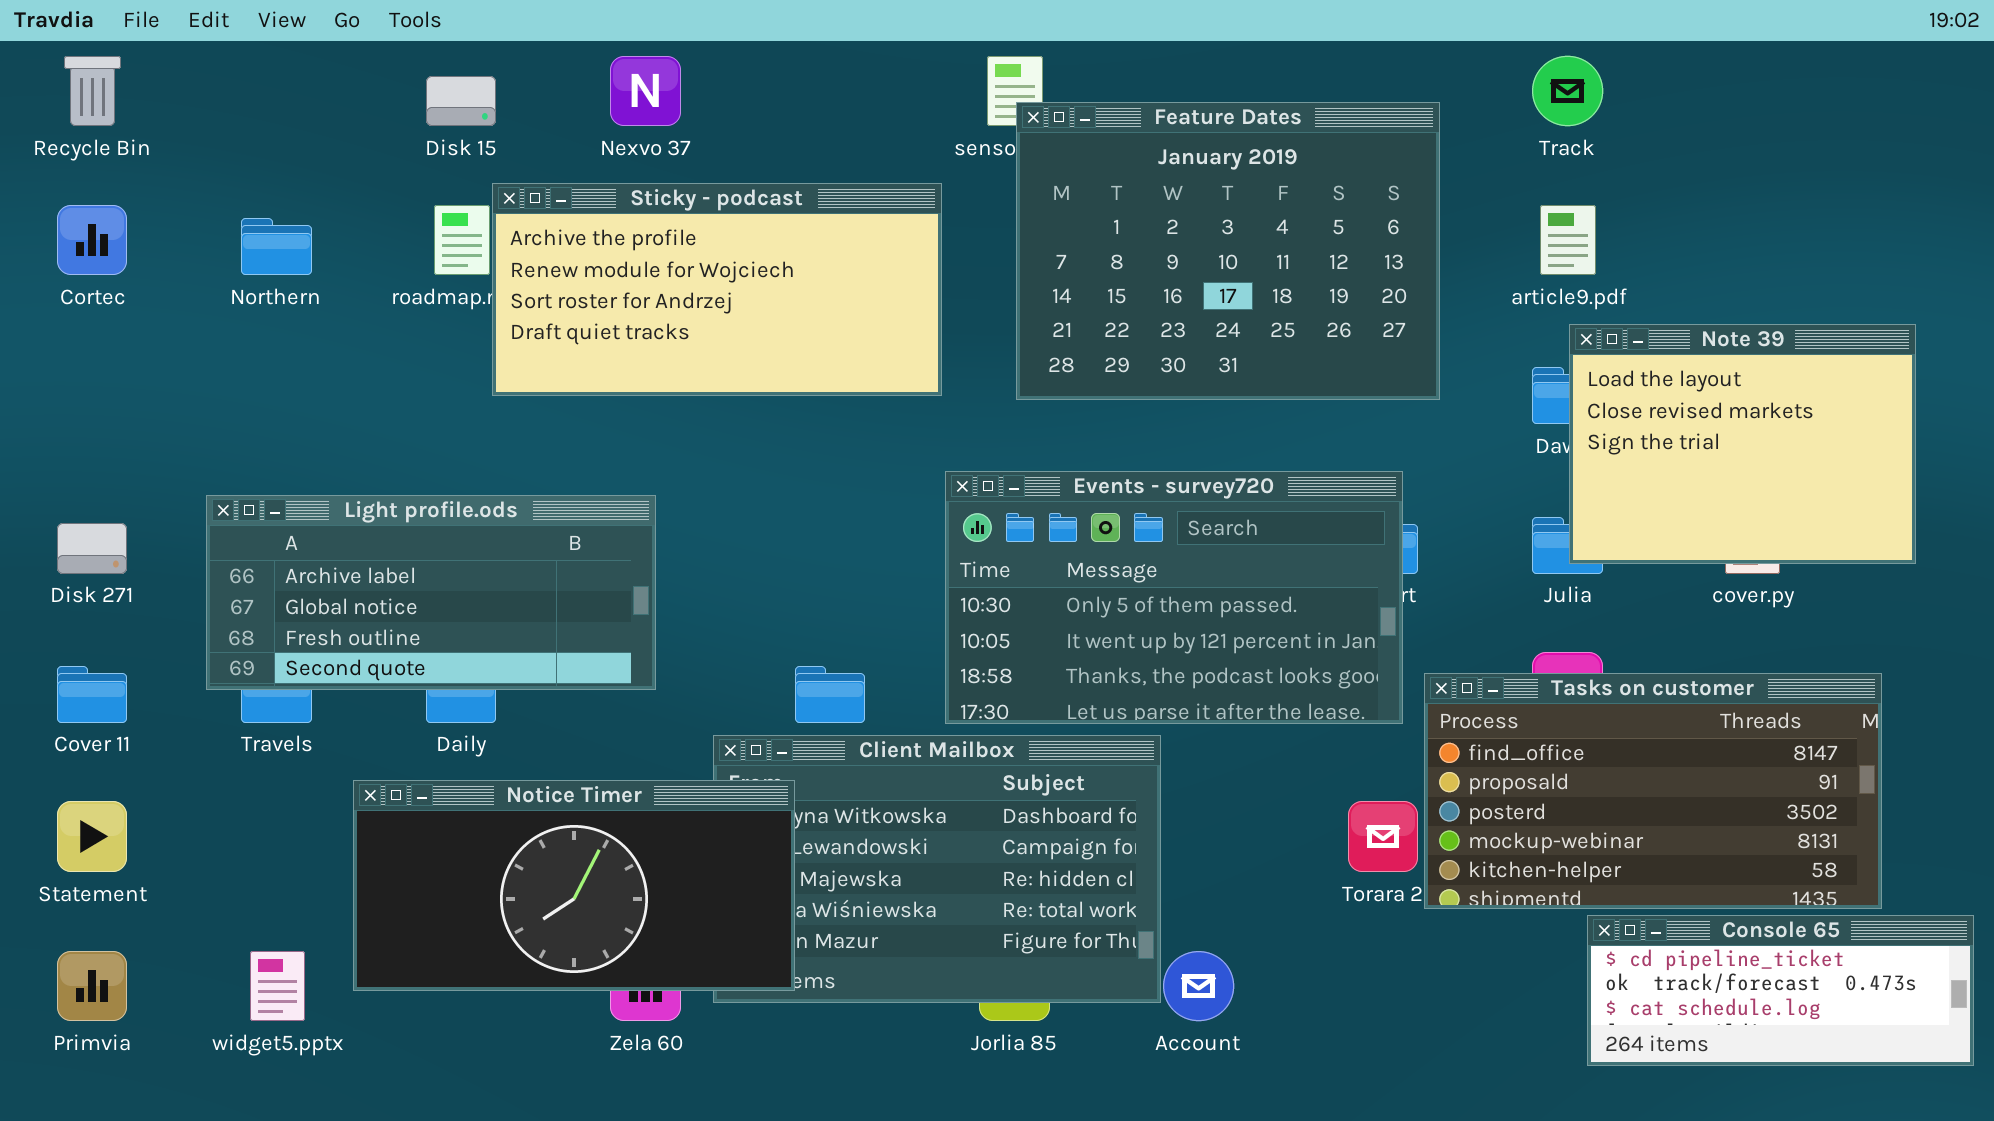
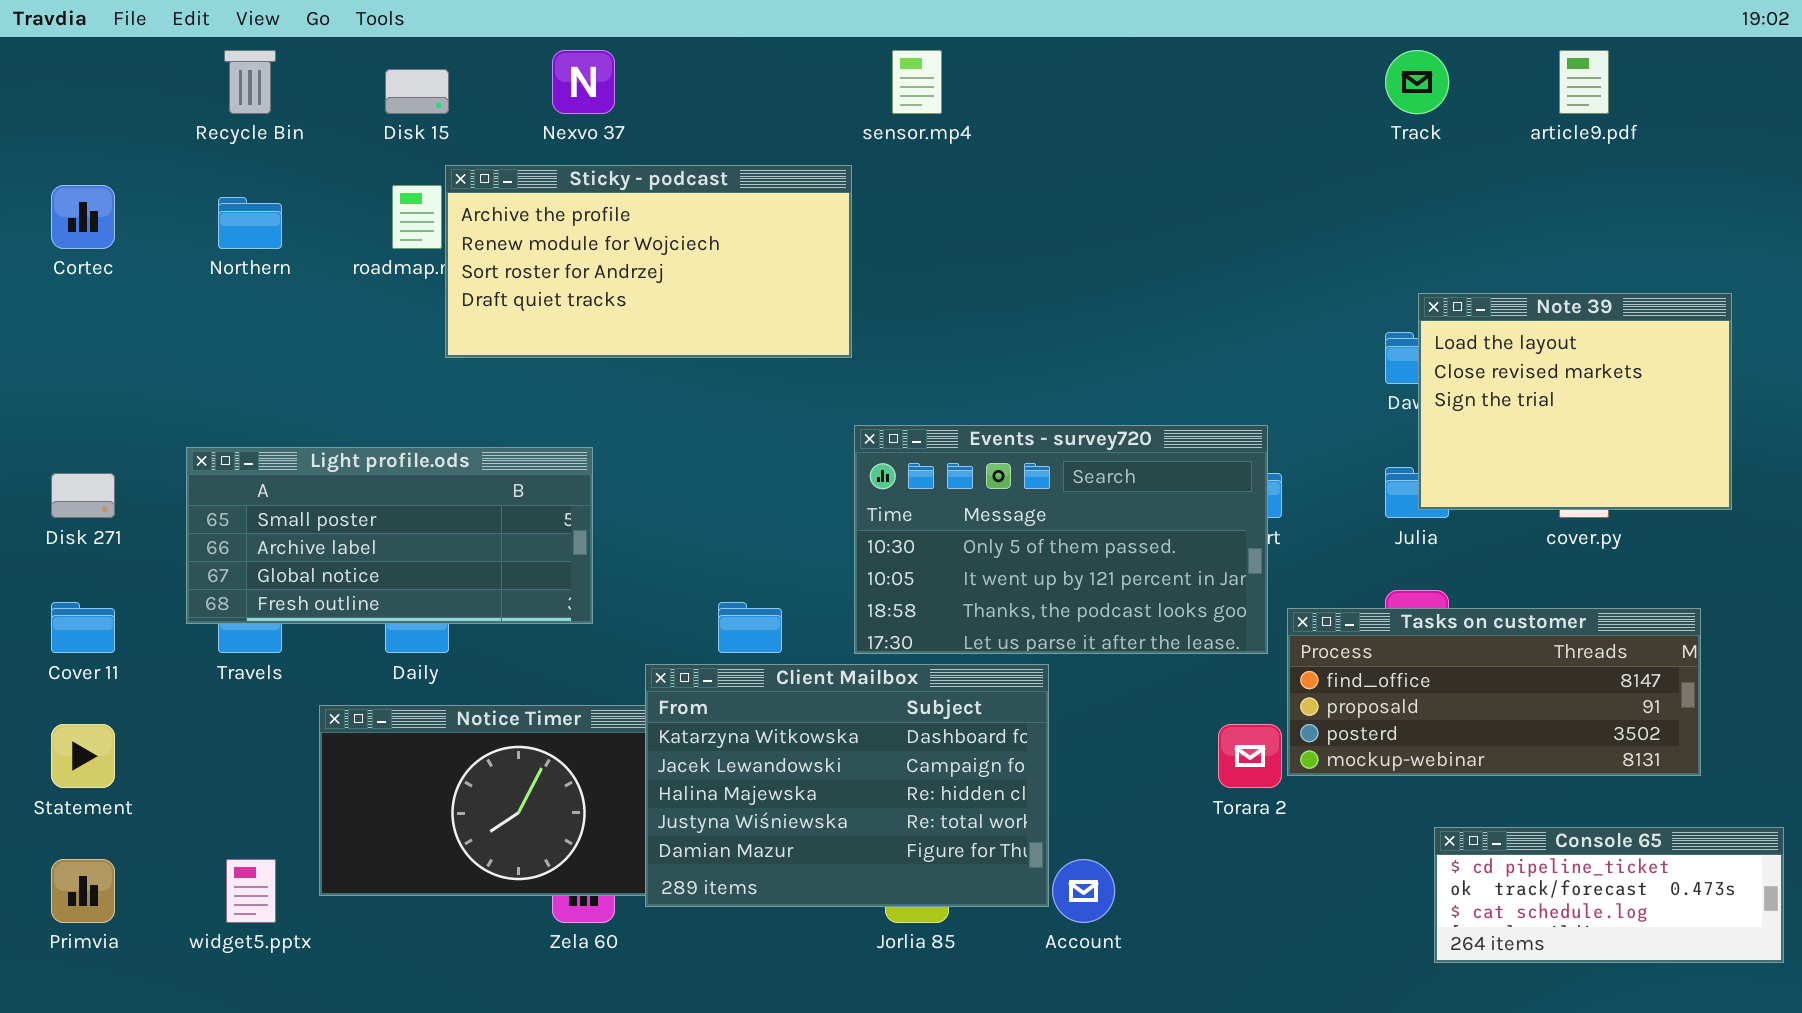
Recycle Bin: [64,56,121,126] -> [224,50,276,114], moved
Feature Dates: [1016,102,1440,400] -> none, closed
article9.pdf: [1540,205,1596,275] -> [1559,50,1609,114], moved
Light profile.ods: [206,495,656,690] -> [186,447,593,624], scrolled up 1 row
Tasks on customer: [1424,673,1882,909] -> [1287,608,1701,776], resized
Client Mailbox: [713,735,1161,1003] -> [645,664,1049,907], raised

